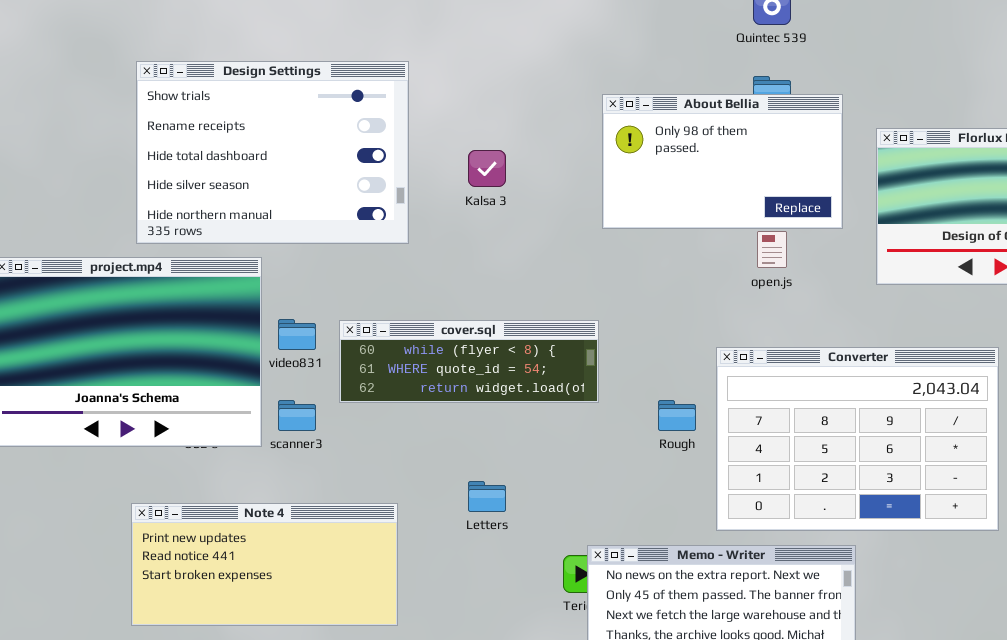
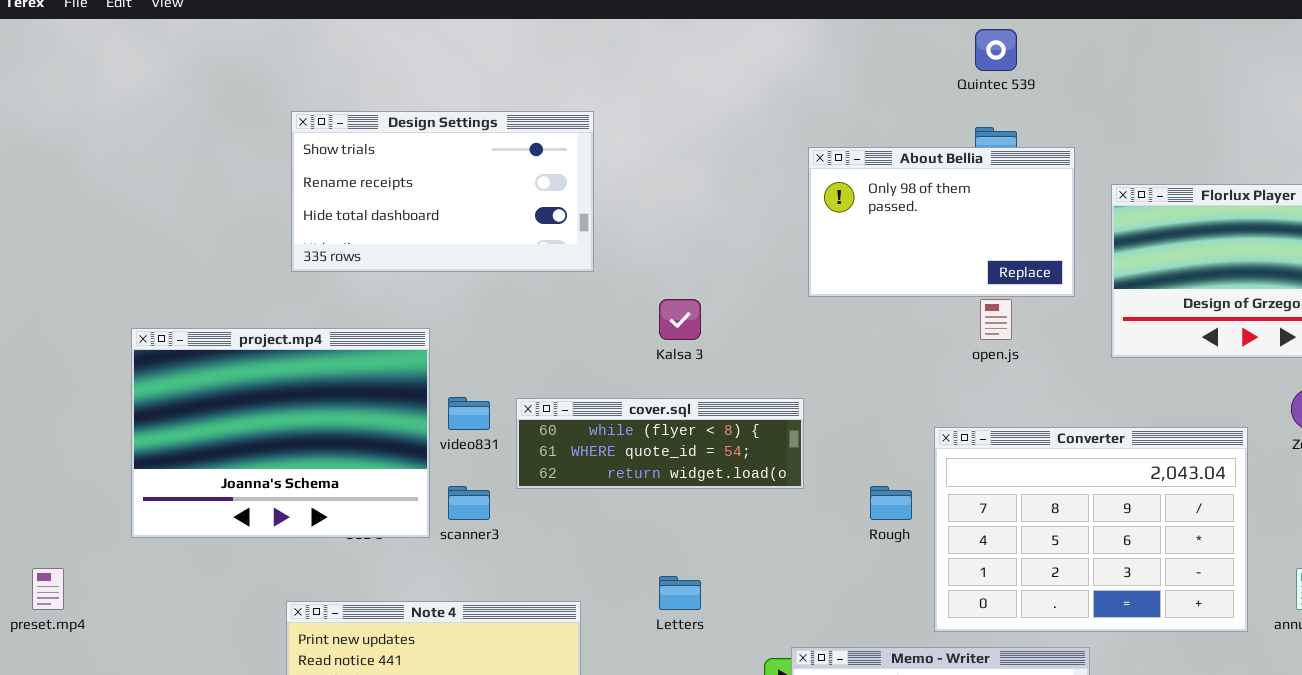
Design Settings: [136,61,409,244] -> [291,111,594,272], resized
Kalsa 3: [468,150,506,187] -> [659,299,701,340], moved

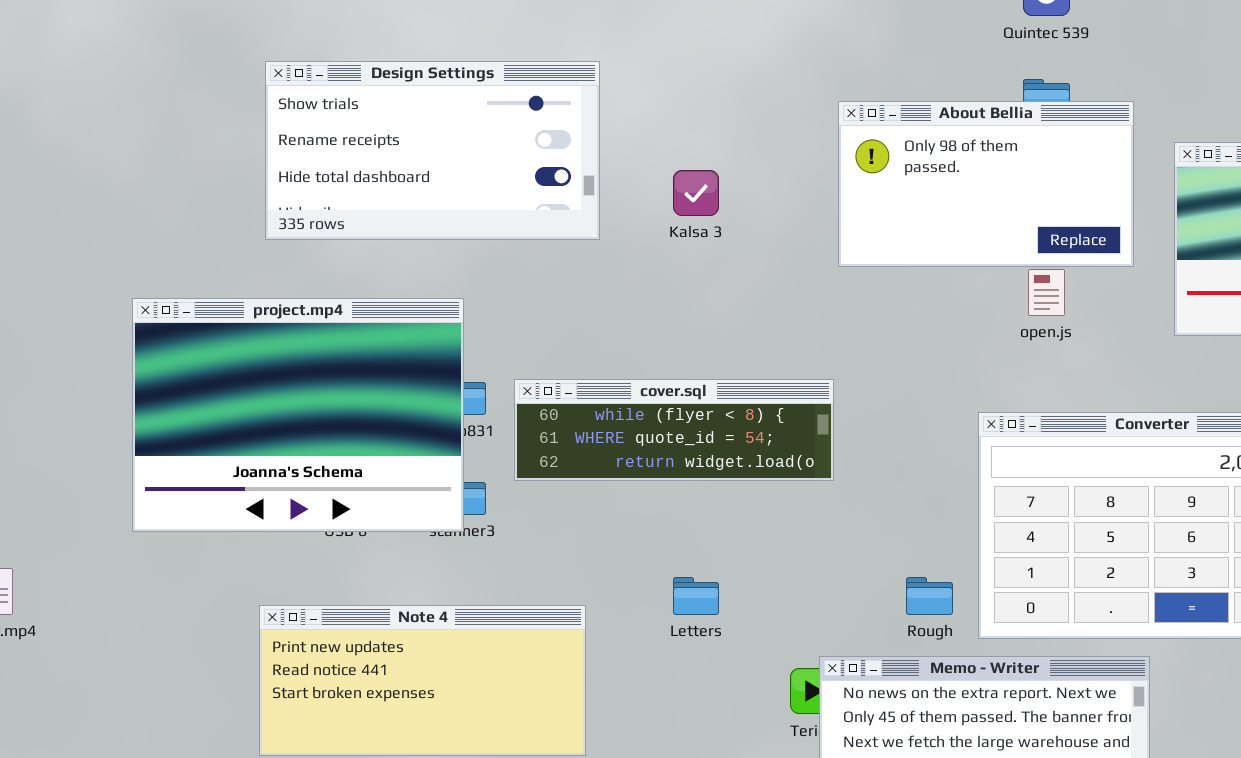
Kalsa 3: [659,299,701,340] -> [673,170,719,216], moved
project.mp4: [131,328,430,538] -> [132,298,464,532], moved
Rough: [870,486,912,520] -> [906,577,953,615], moved

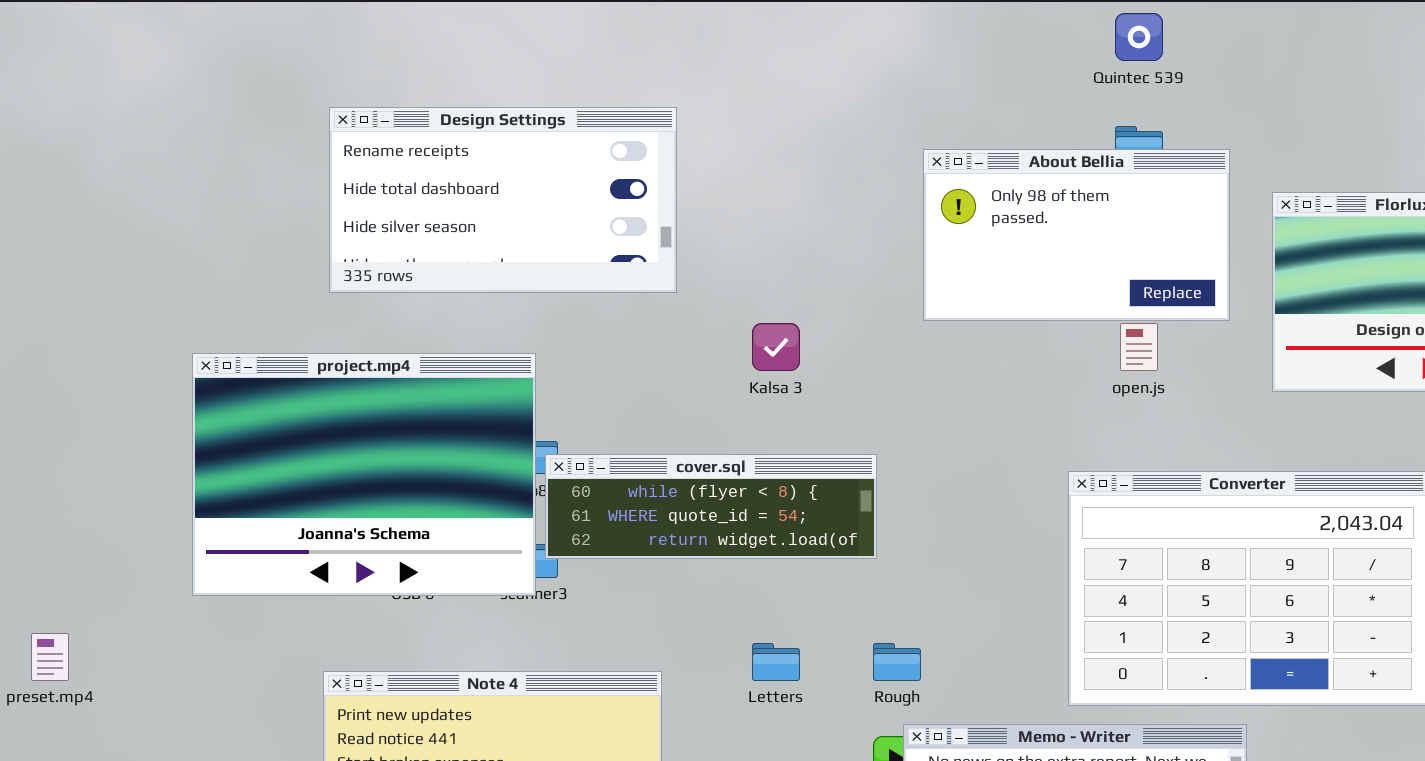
Design Settings: [265,61,600,240] -> [329,107,677,293], scrolled down 1 row
Kalsa 3: [673,170,719,216] -> [752,323,800,371], moved
cover.sql: [514,379,834,481] -> [545,454,877,559], moved
Rough: [906,577,953,615] -> [873,643,921,681], moved

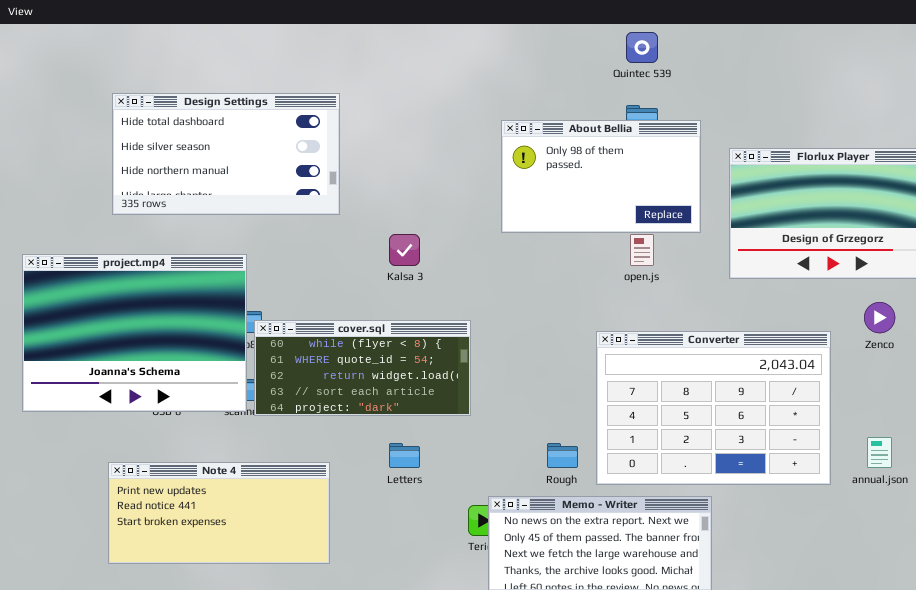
Design Settings: [329,107,677,293] -> [112,93,340,215], scrolled down 1 row
cover.sql: [545,454,877,559] -> [254,320,471,416], resized
Rough: [873,643,921,681] -> [547,443,578,468], moved

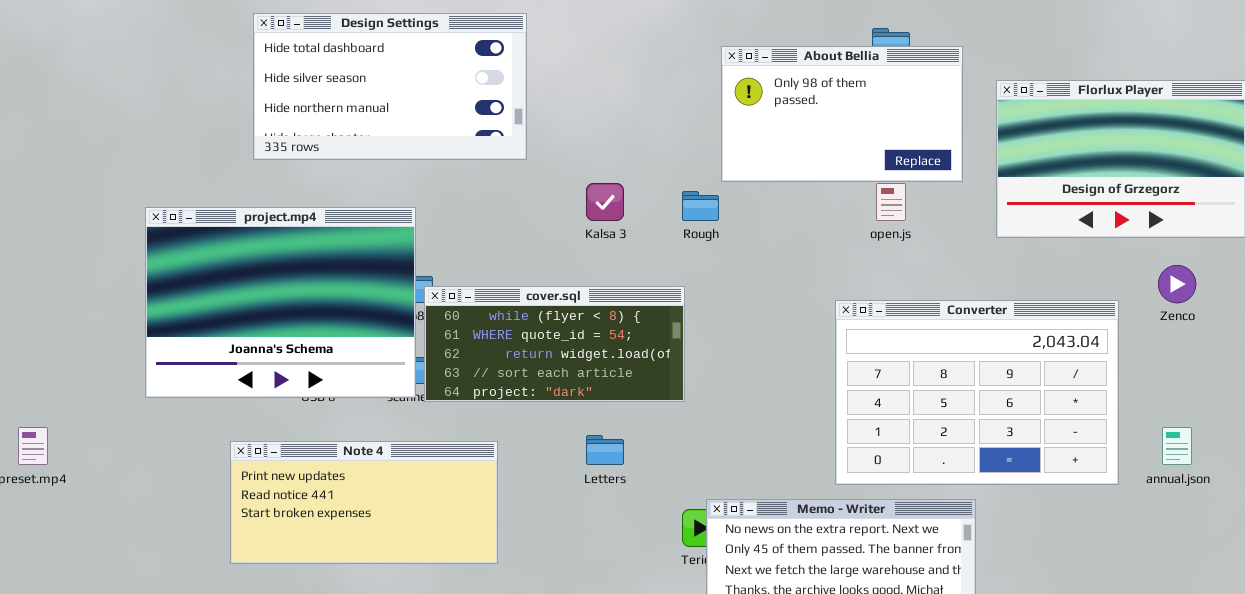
Rough: [547,443,578,468] -> [682,191,719,221], moved
Note 4: [108,462,330,564] -> [230,441,498,564], moved

